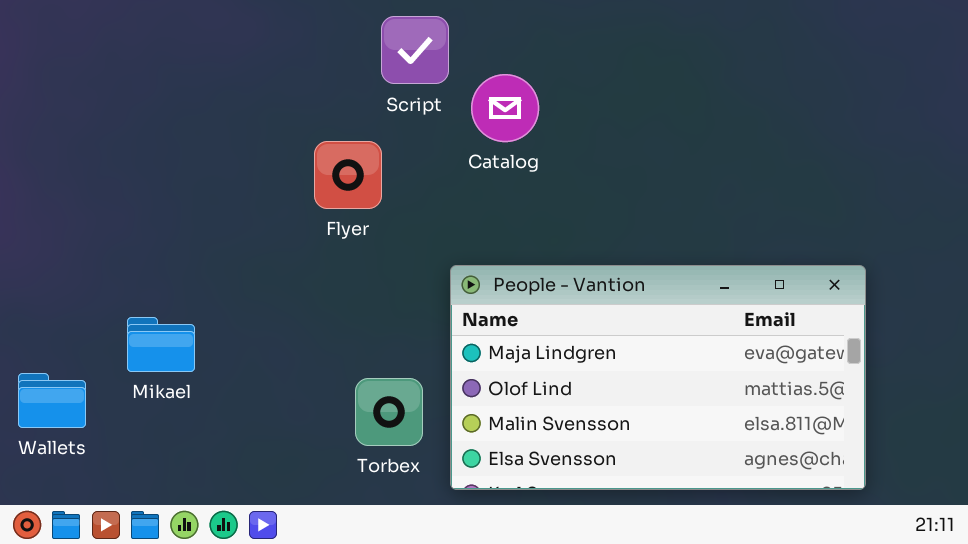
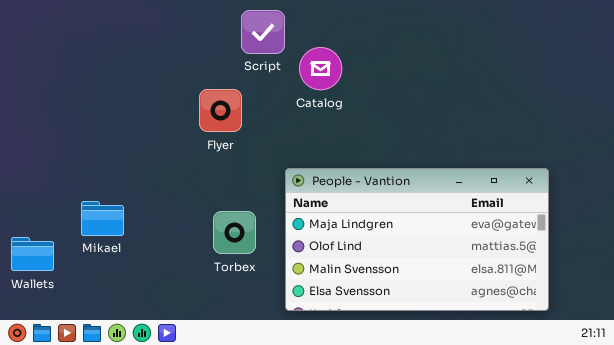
Torbex: [355,378,423,446] -> [213,211,256,254], moved

